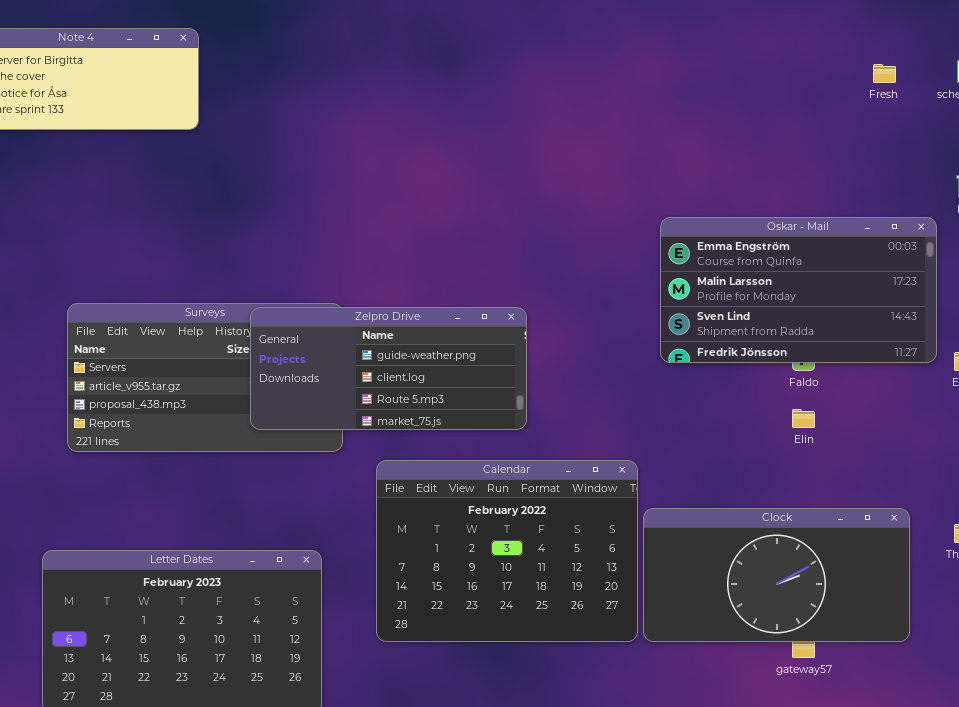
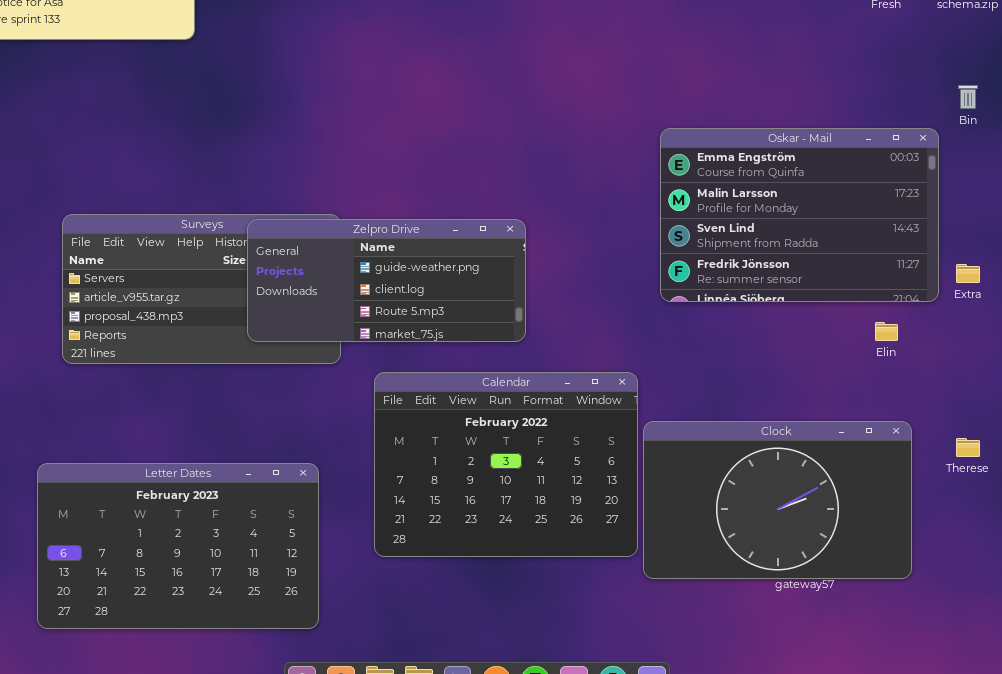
Oskar - Mail: [660,217,937,363] -> [660,128,939,302], resized
Elin: [792,409,815,428] -> [875,322,898,341], moved
Clock: [643,508,910,642] -> [643,421,912,579], resized

